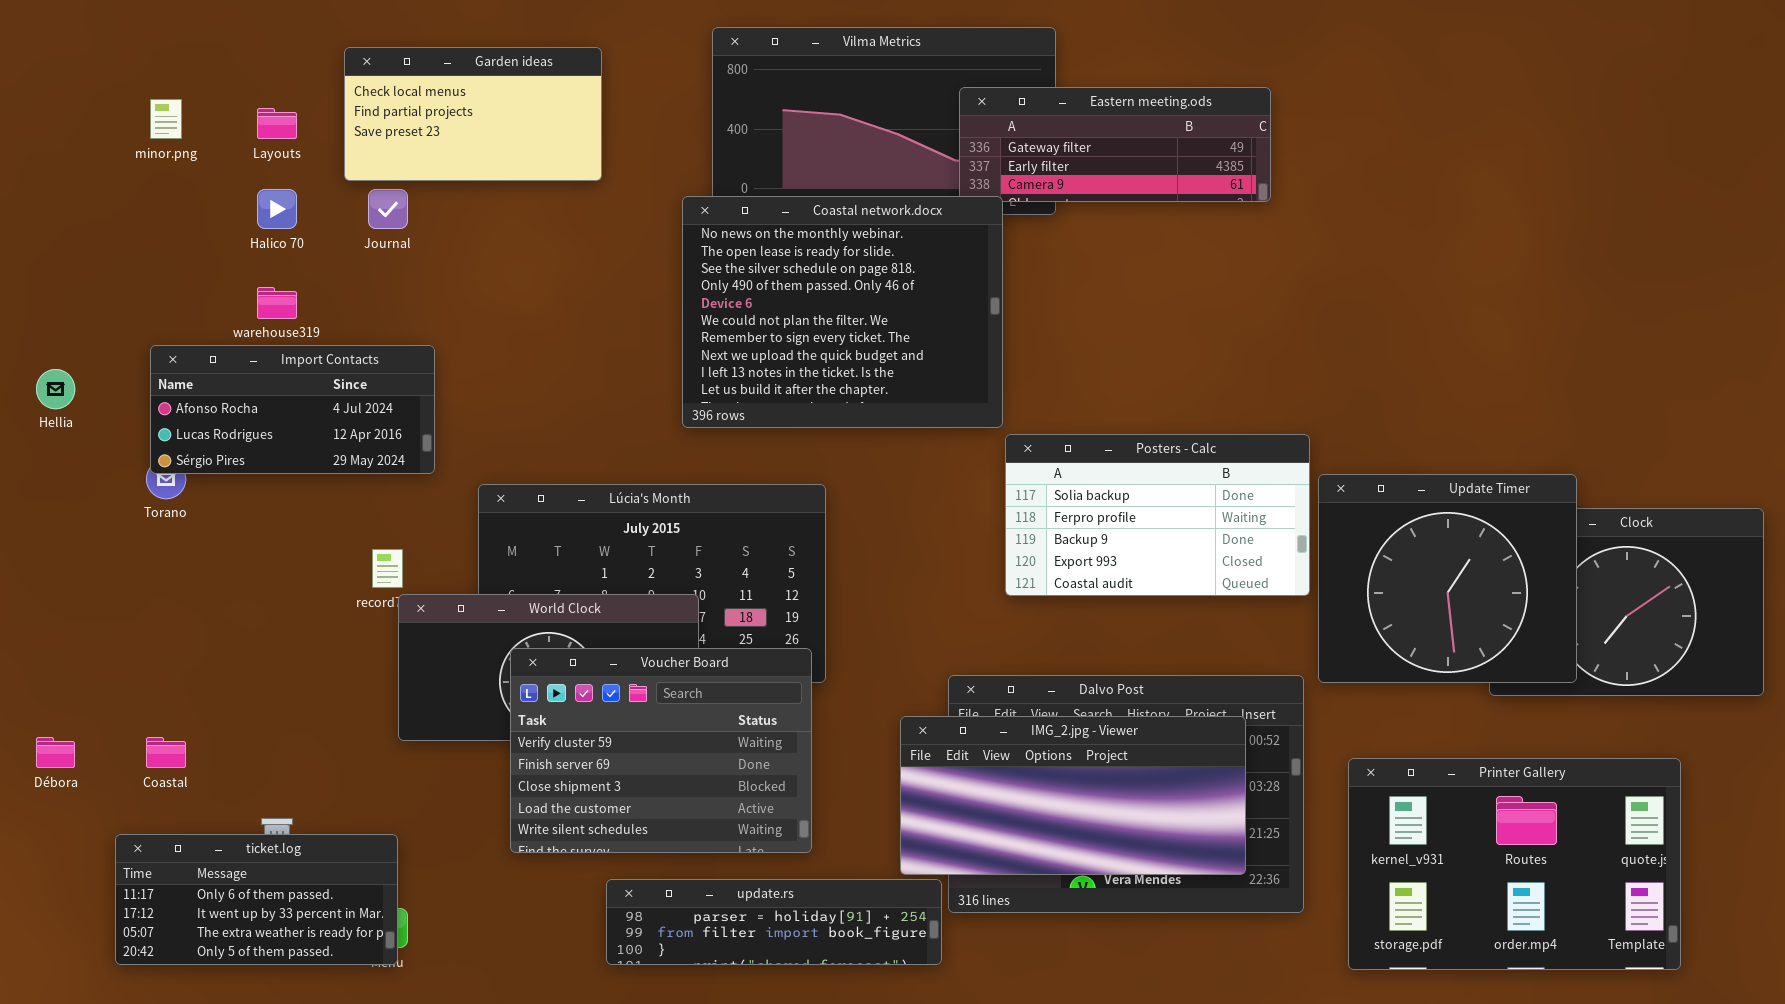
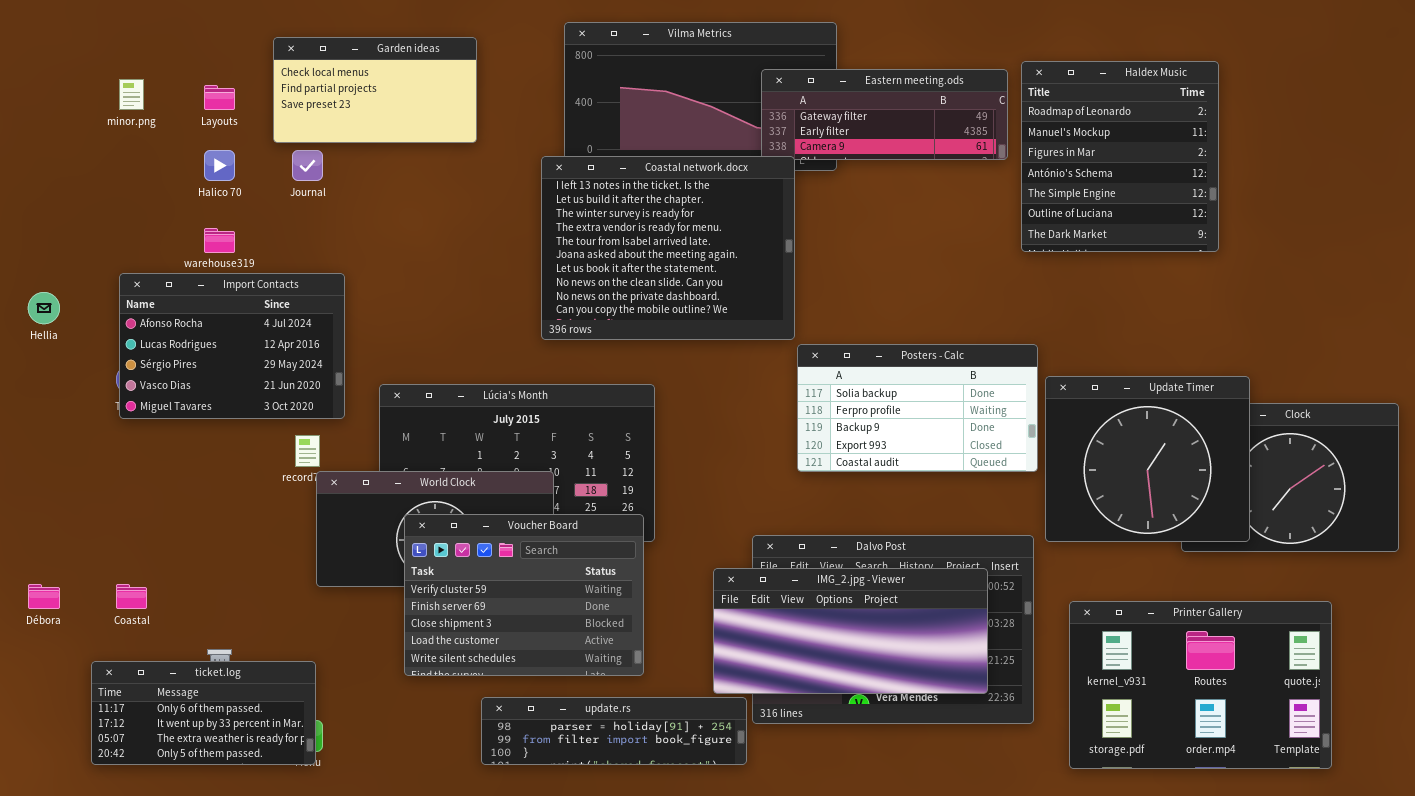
Haldex Music: none -> [1021,61,1219,252], opened
Coastal network.docx: [682,196,1003,428] -> [541,156,795,340], scrolled down 8 rows
Import Contacts: [150,345,435,474] -> [119,273,345,419], resized

